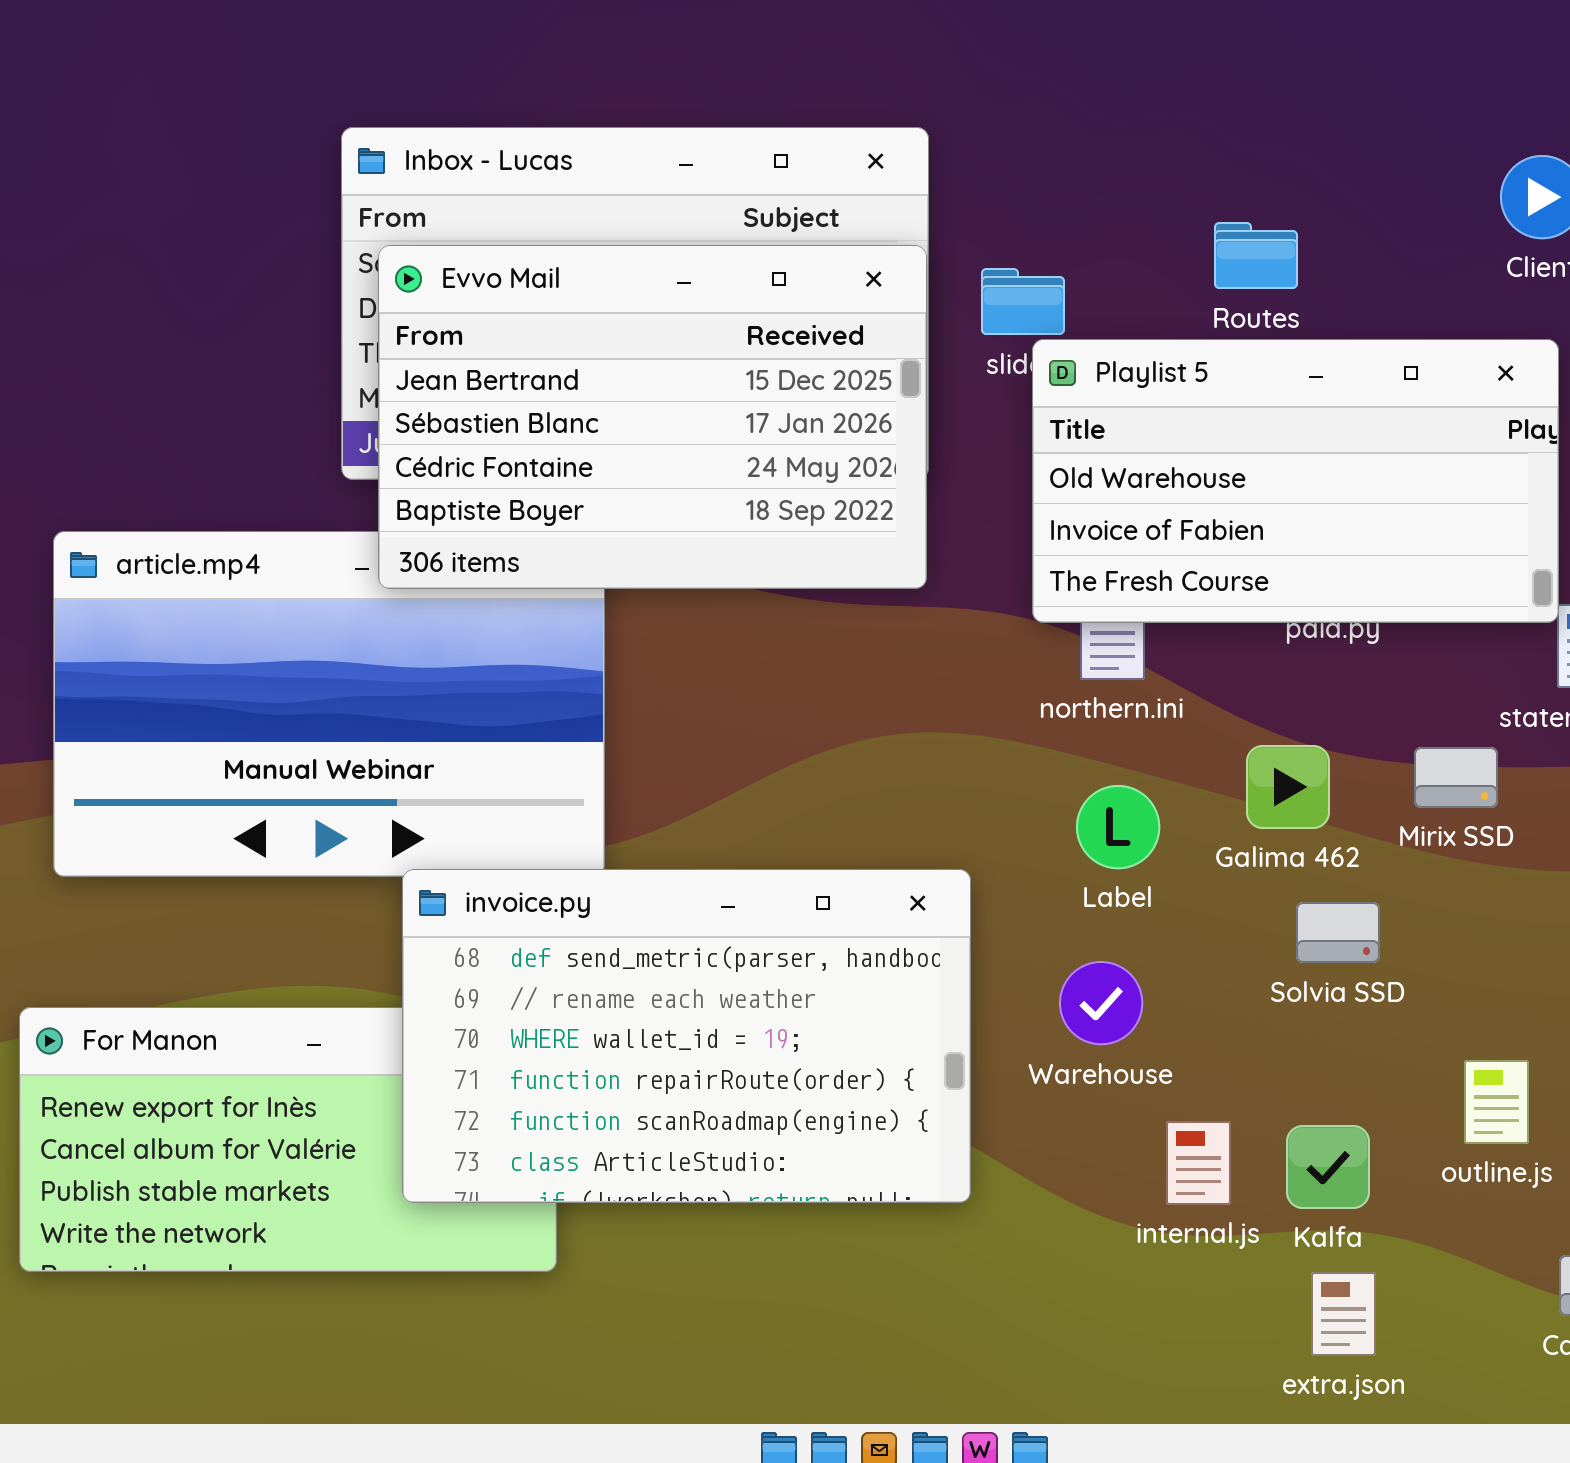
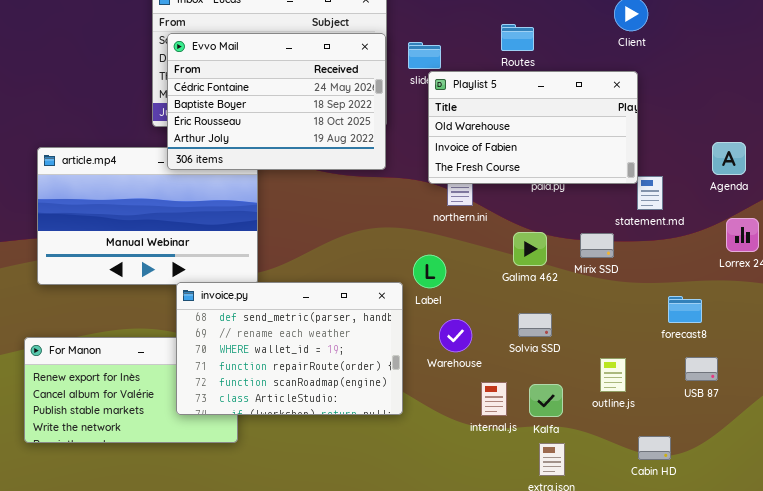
Evvo Mail: [378,245,927,589] -> [167,33,386,170], scrolled down 2 rows
Label: [1076,785,1160,869] -> [413,255,446,288], moved
Solvia SSD: [1296,902,1380,963] -> [518,313,552,337], moved

